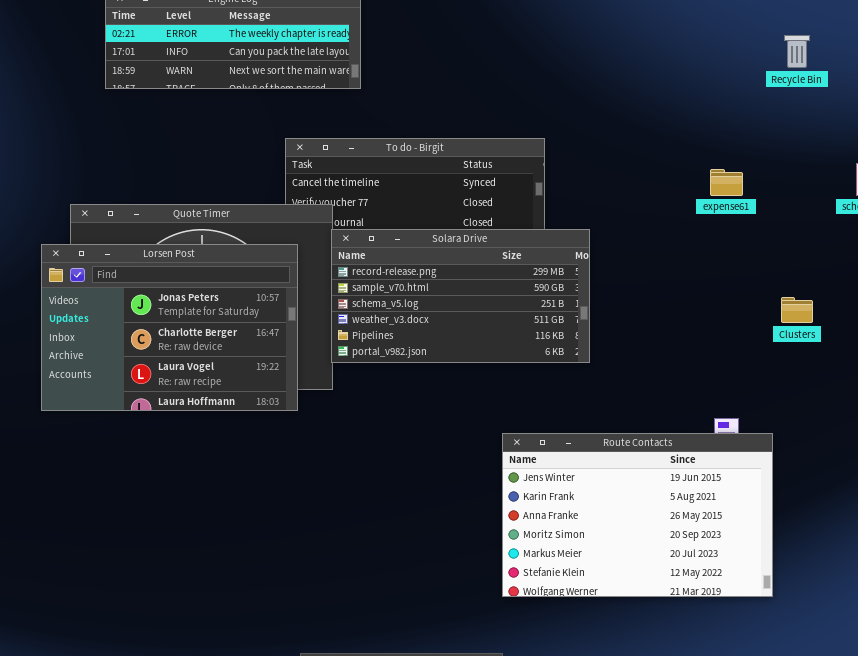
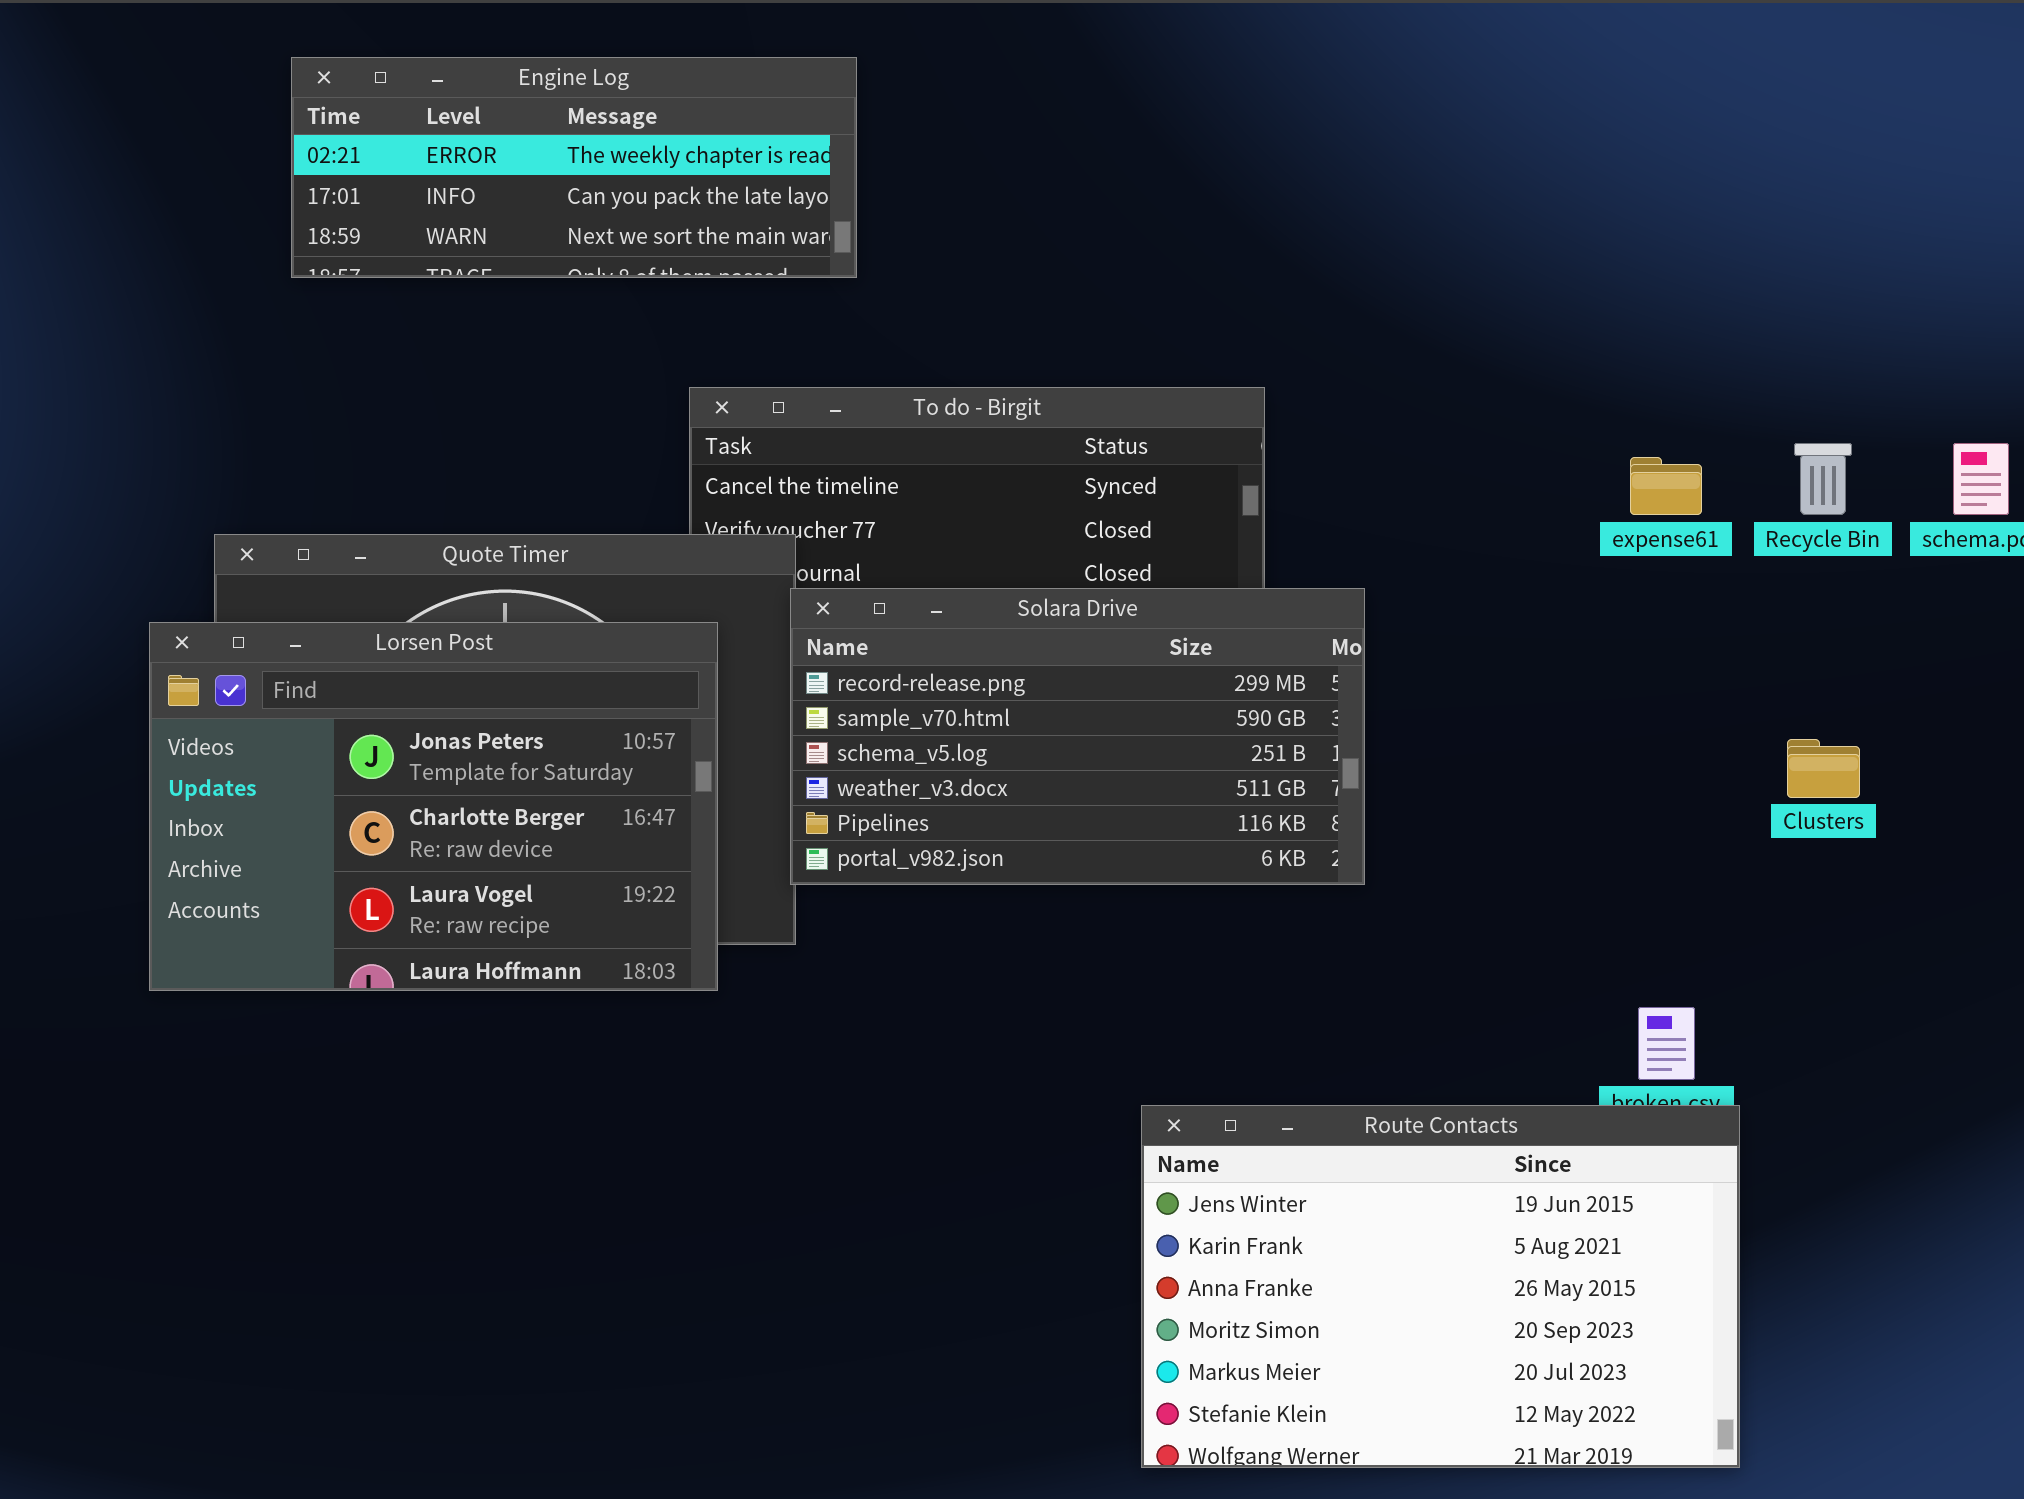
Recycle Bin: [784,35,810,68] -> [1794,443,1852,515], moved
Route Contacts: [502,433,773,597] -> [1141,1105,1740,1468], moved

